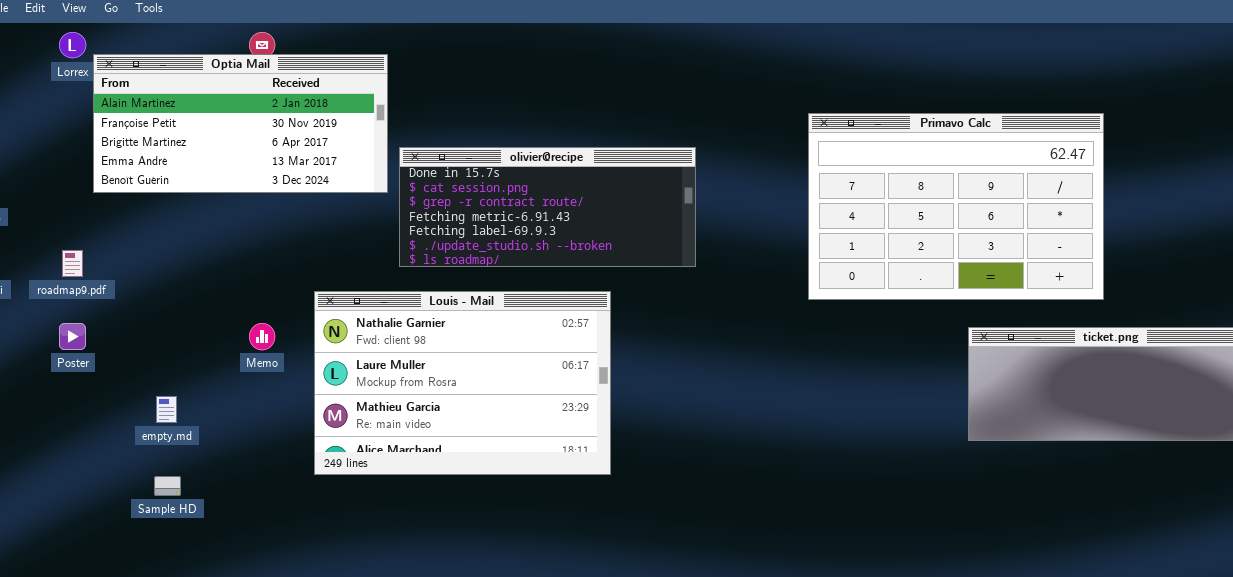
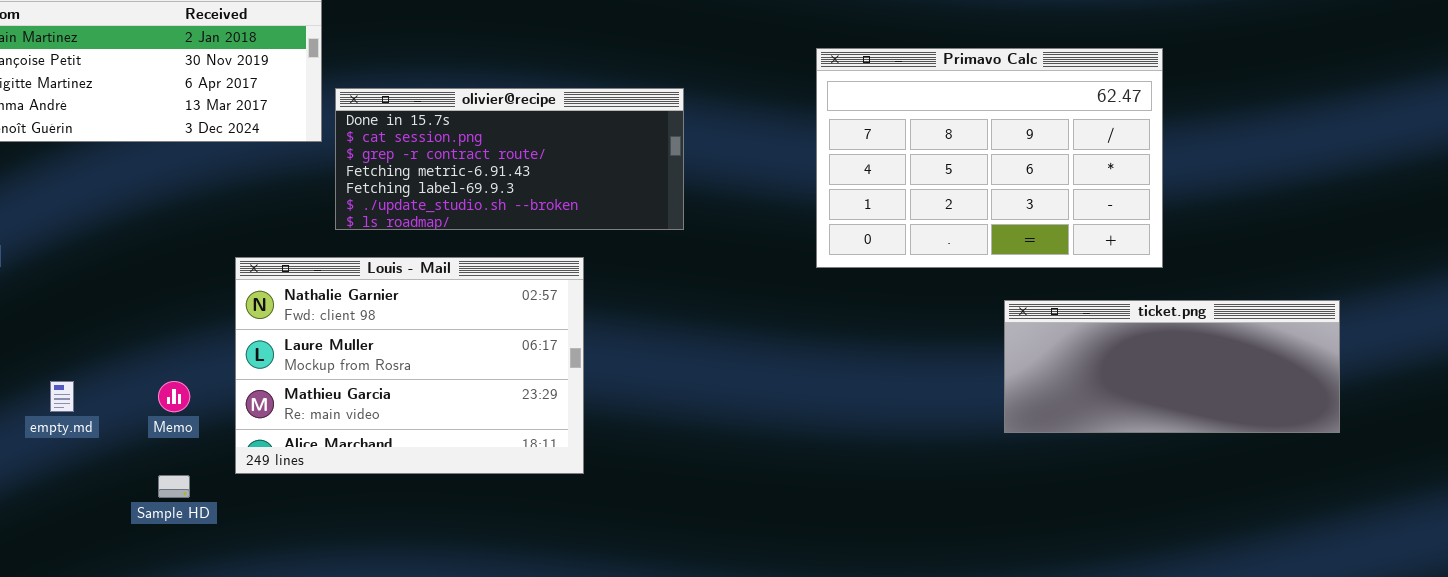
Memo: [249,323,275,350] -> [158,381,190,412], moved
Sample HD: [154,476,181,496] -> [158,475,190,498], moved

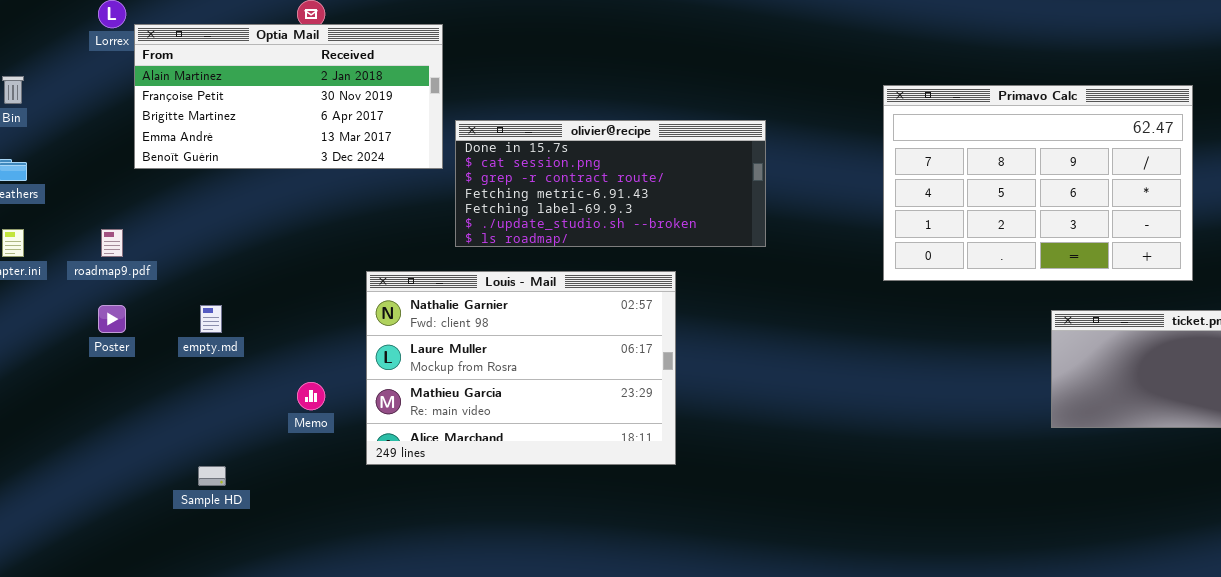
empty.md: [50,381,74,412] -> [200,305,222,333], moved
Sample HD: [158,475,190,498] -> [198,466,226,486], moved

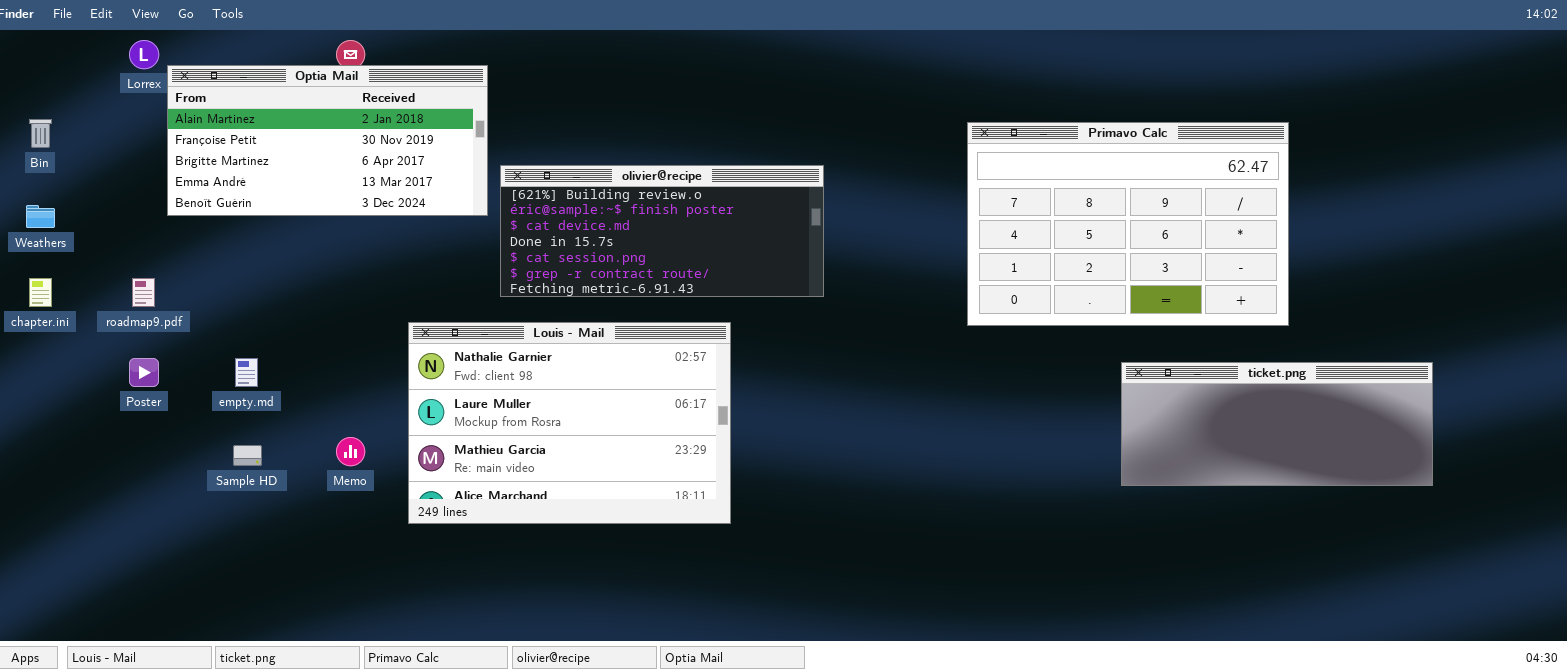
Primavo Calc: [883,85,1193,281] -> [967,122,1289,326], moved
olivier@recipe: [455,120,766,247] -> [500,165,824,297], scrolled up 3 rows
Sample HD: [198,466,226,486] -> [233,445,262,466], moved

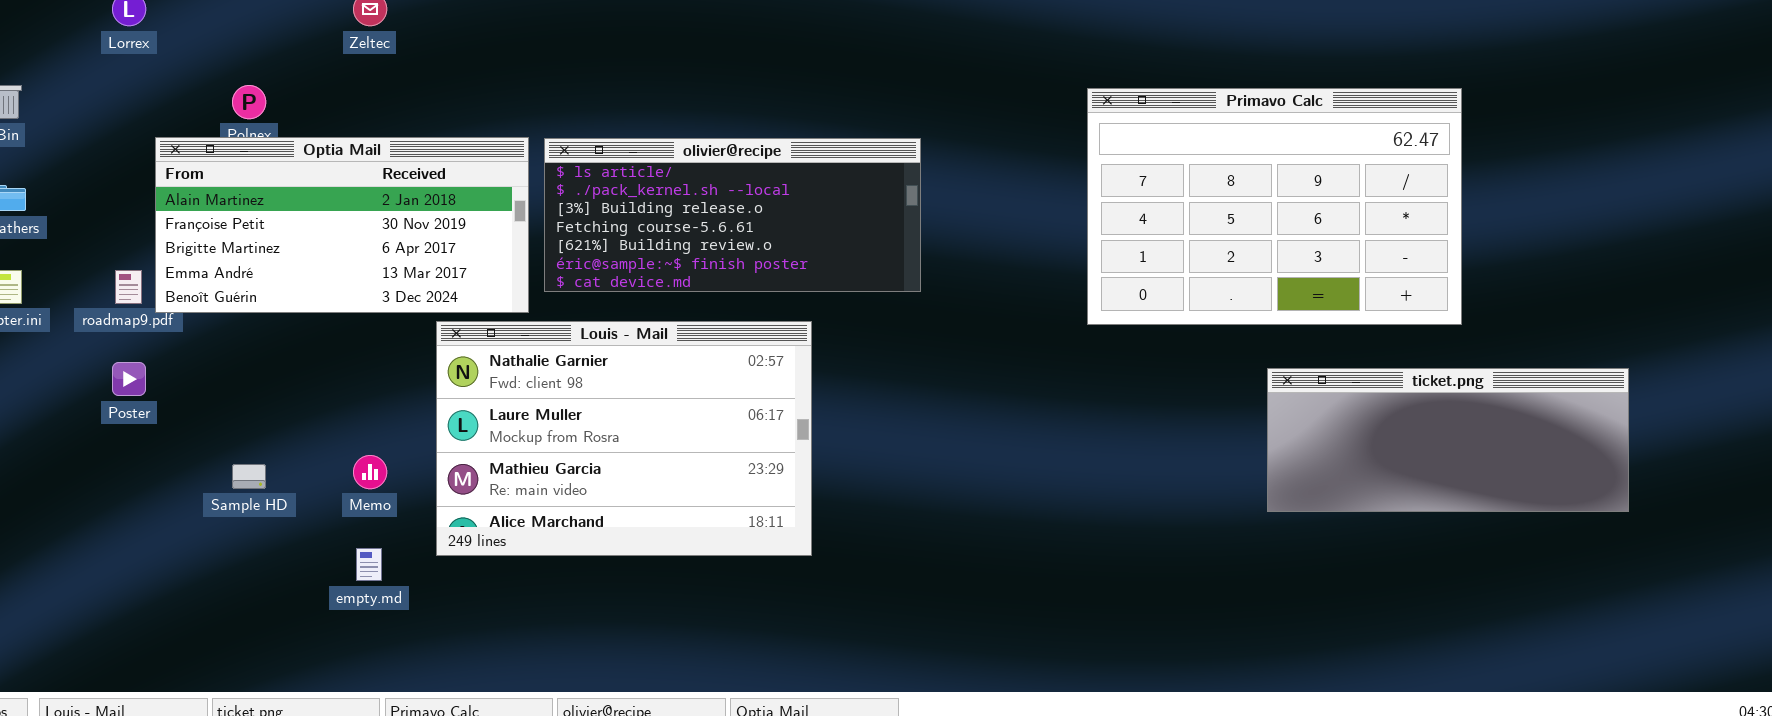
Optia Mail: [167,65,488,216] -> [155,137,529,313], moved
olivier@recipe: [500,165,824,297] -> [544,138,921,292], scrolled up 4 rows
empty.md: [235,358,258,387] -> [356,548,382,581], moved

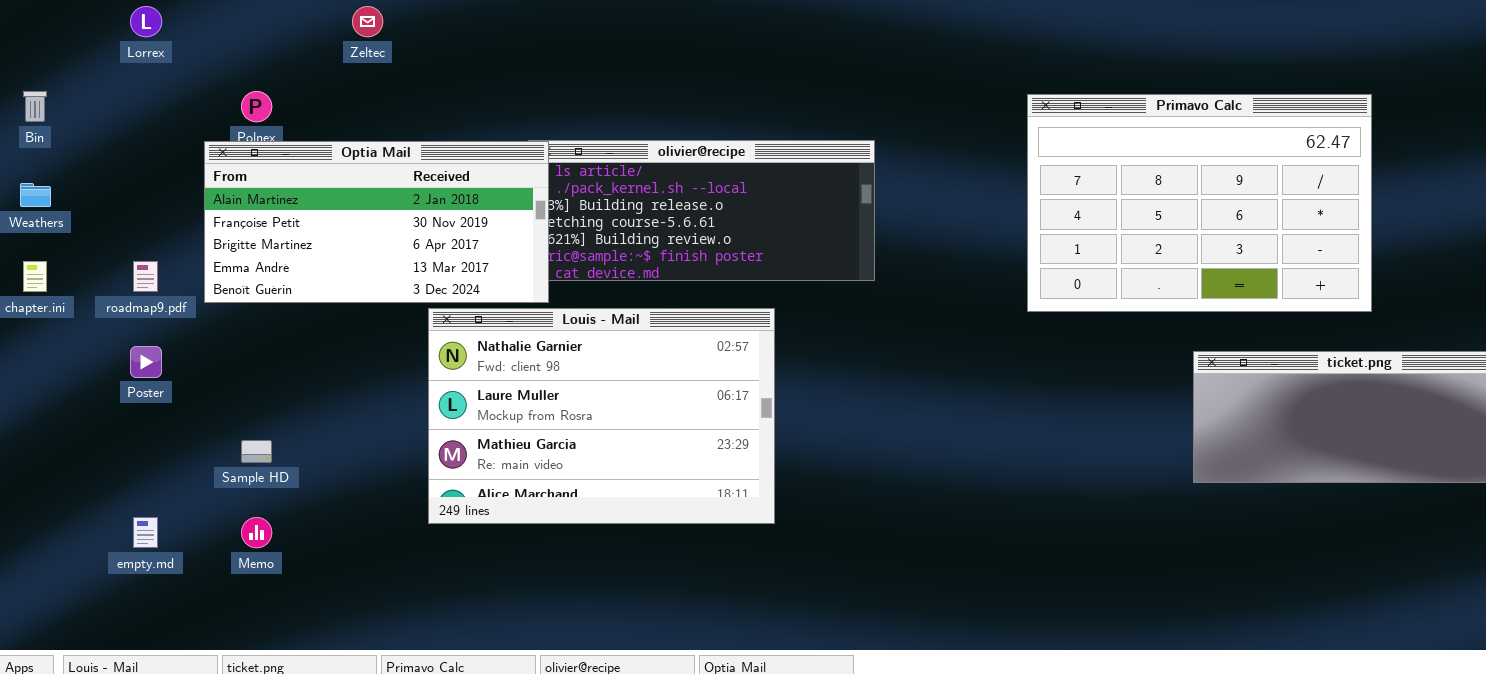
Optia Mail: [155,137,529,313] -> [204,141,549,303], moved
Memo: [353,455,387,489] -> [241,517,272,548], moved
empty.md: [356,548,382,581] -> [133,517,158,548], moved

